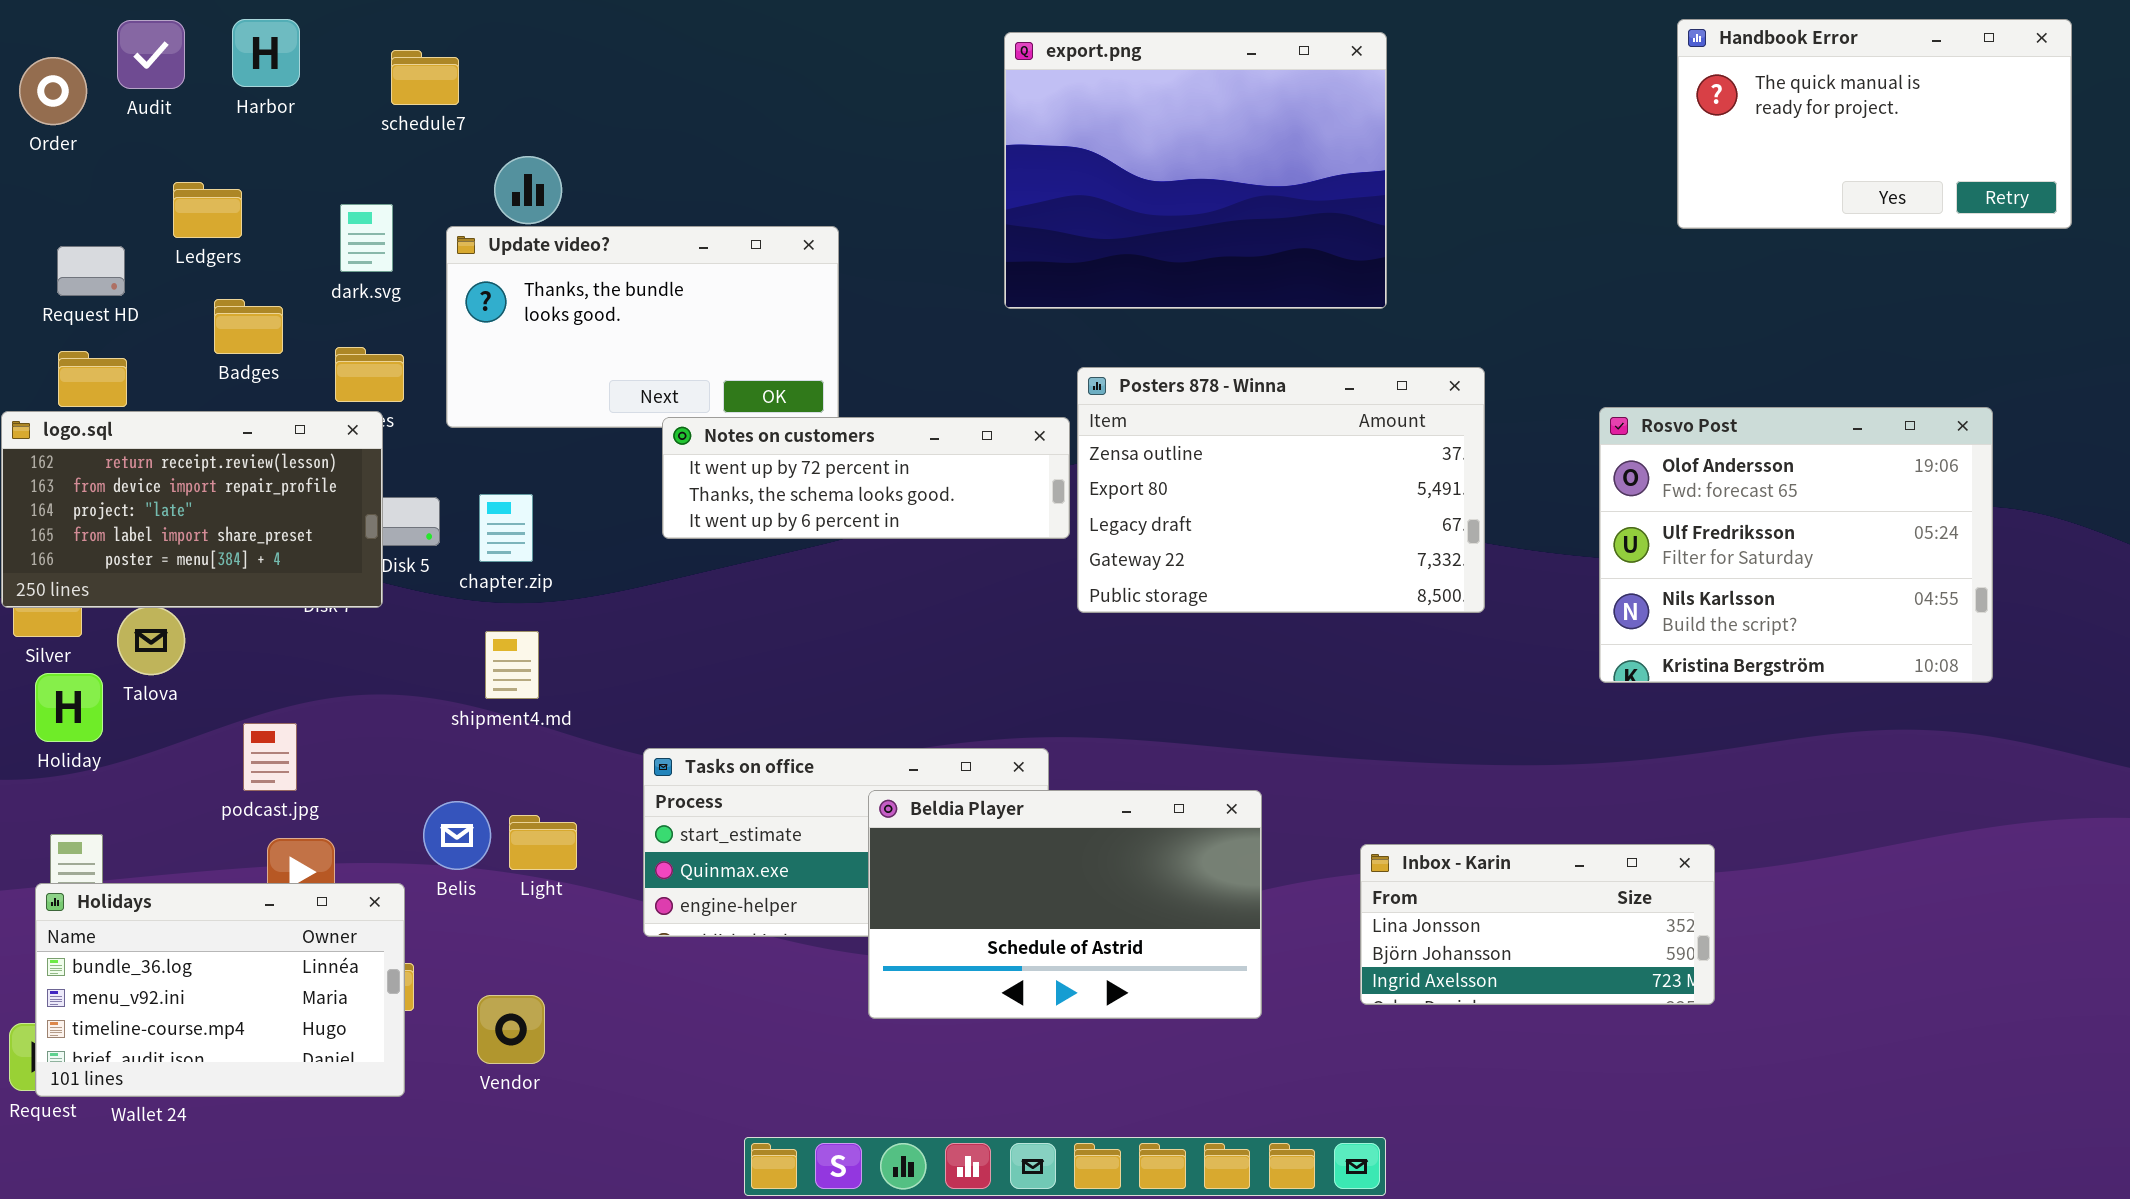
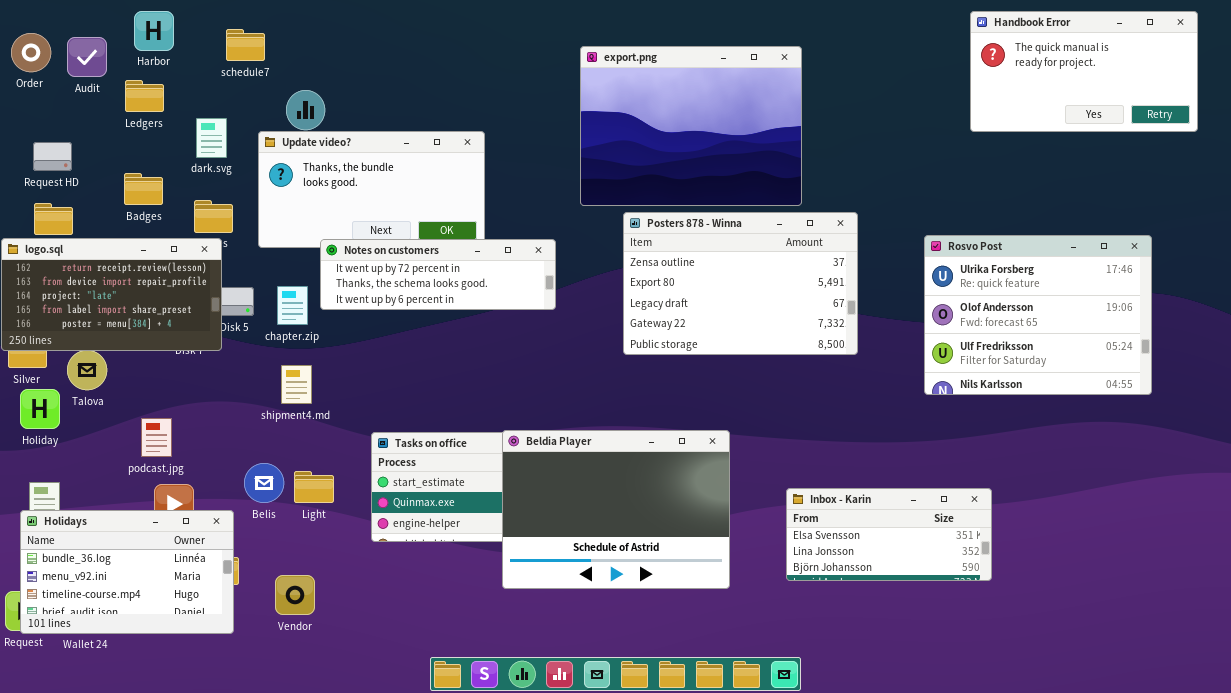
Audit: [117,20,185,89] -> [67,37,107,77], moved
export.png: [1004,32,1387,309] -> [580,46,802,206], moved
Ledgers: [173,182,242,238] -> [125,80,164,112], moved
Rosvo Post: [1599,407,1993,683] -> [924,235,1152,395], scrolled up 1 row
Notes on customers: [662,417,1070,539] -> [320,239,556,310], moved
Beldia Player: [868,790,1262,1019] -> [502,430,730,589], resized
Inbox - Karin: [1360,844,1715,1005] -> [786,488,992,581], scrolled up 1 row

